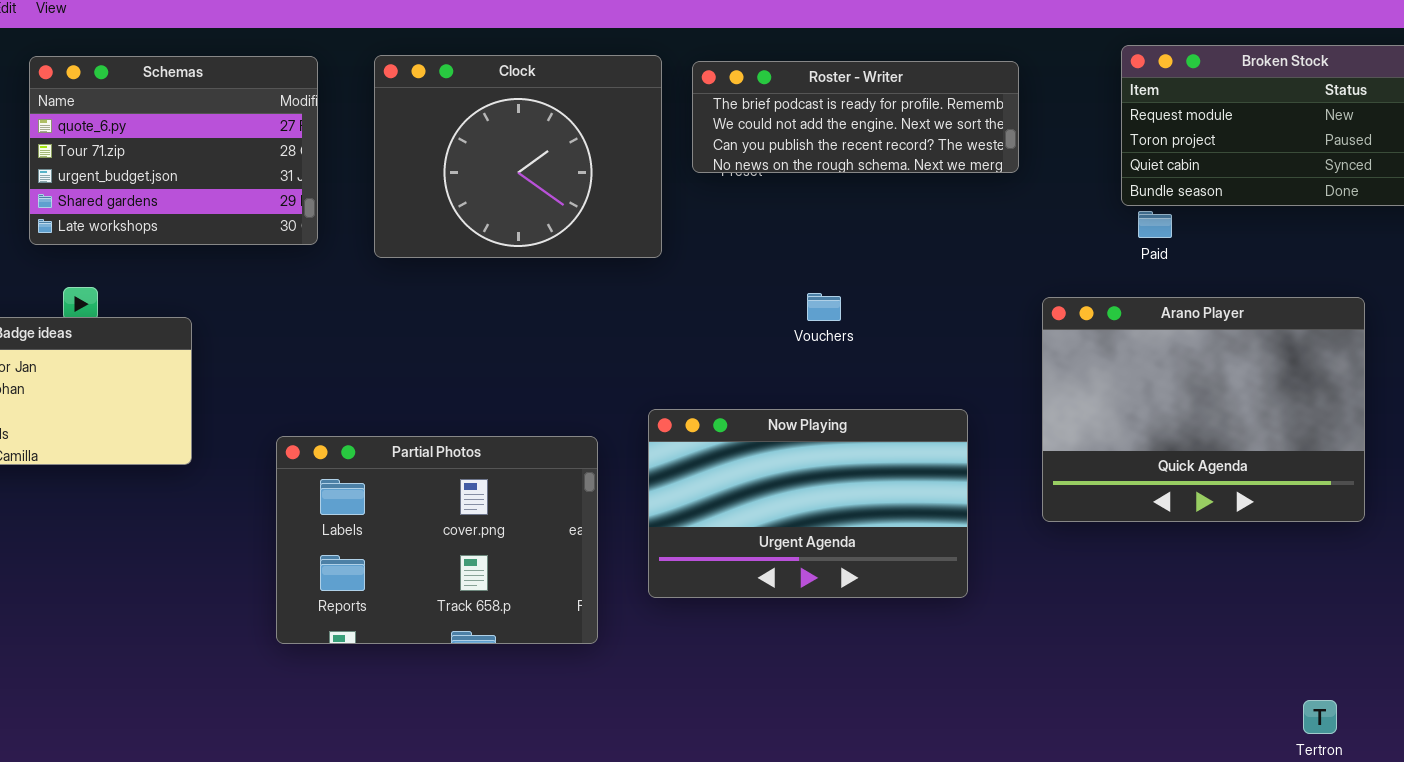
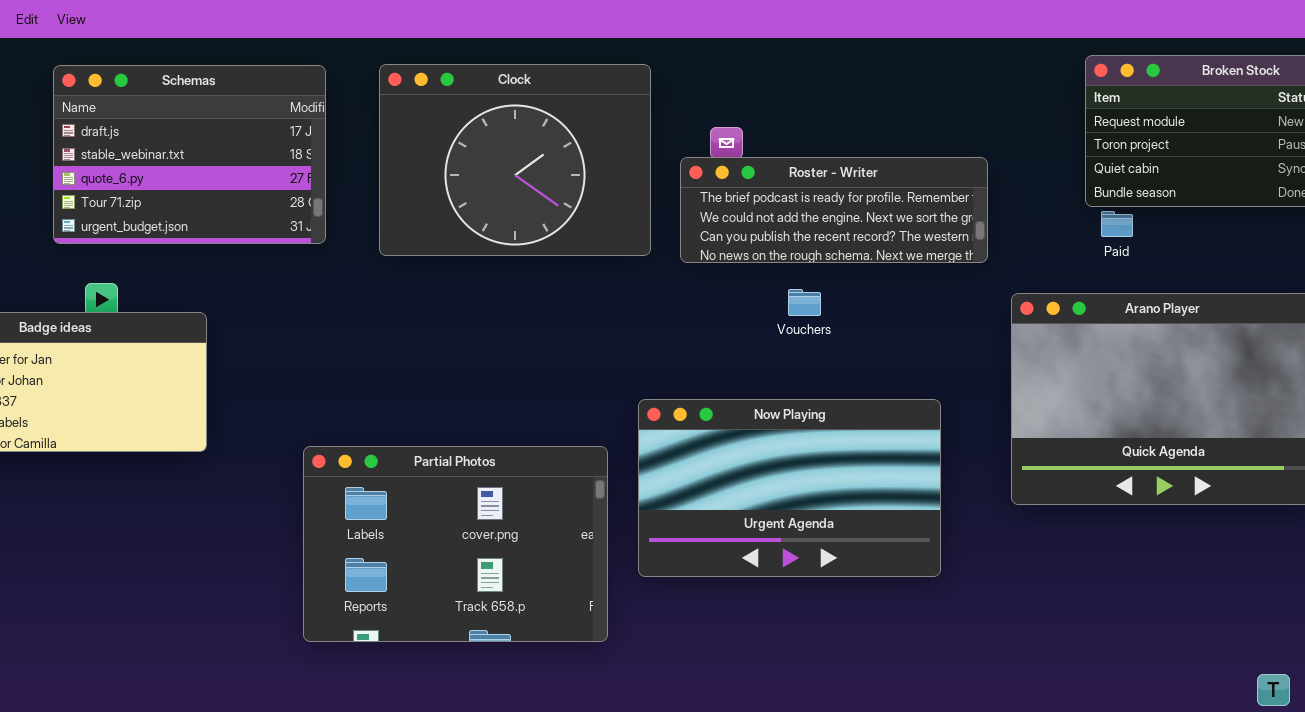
Schemas: [29,56,318,245] -> [53,65,326,244], scrolled up 2 rows
Roster - Writer: [692,61,1019,173] -> [680,157,988,263], moved
Partial Photos: [276,436,598,644] -> [303,446,608,642], moved

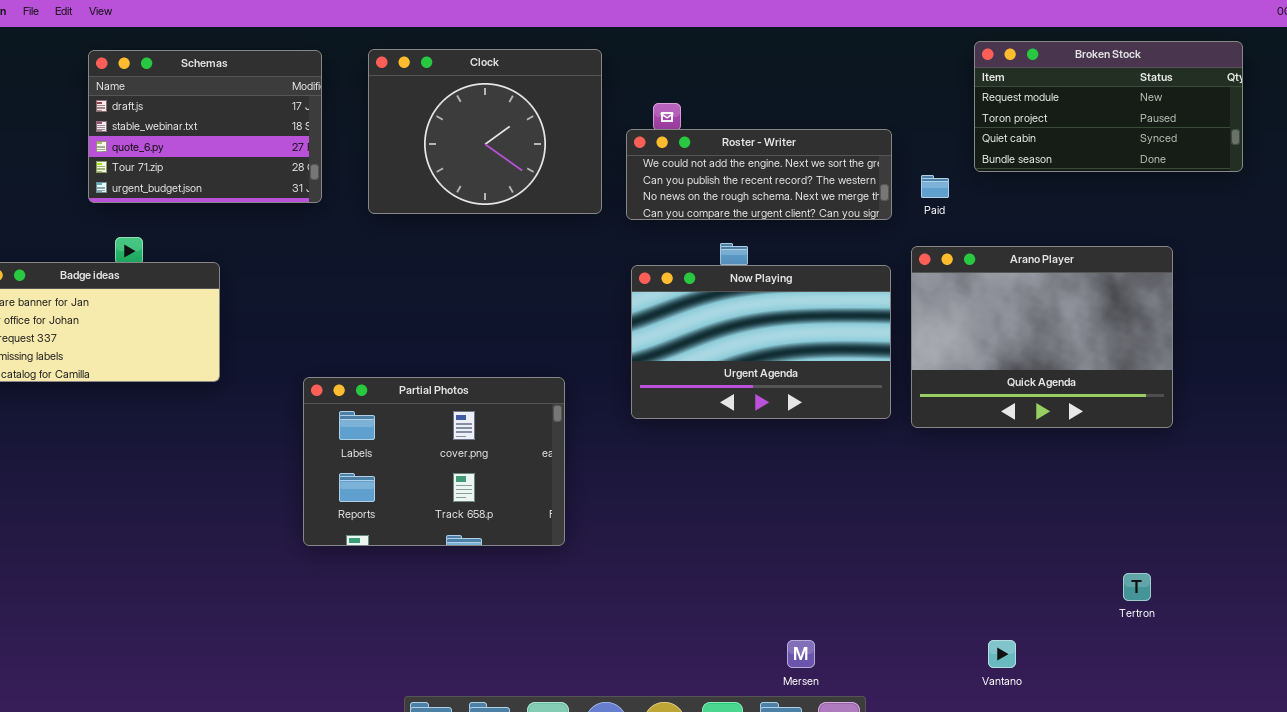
Roster - Writer: [680,157,988,263] -> [626,129,892,220], scrolled down 1 row
Paid: [1101,211,1133,237] -> [921,175,949,198], moved
Now Playing: [638,399,941,577] -> [631,265,891,419], moved

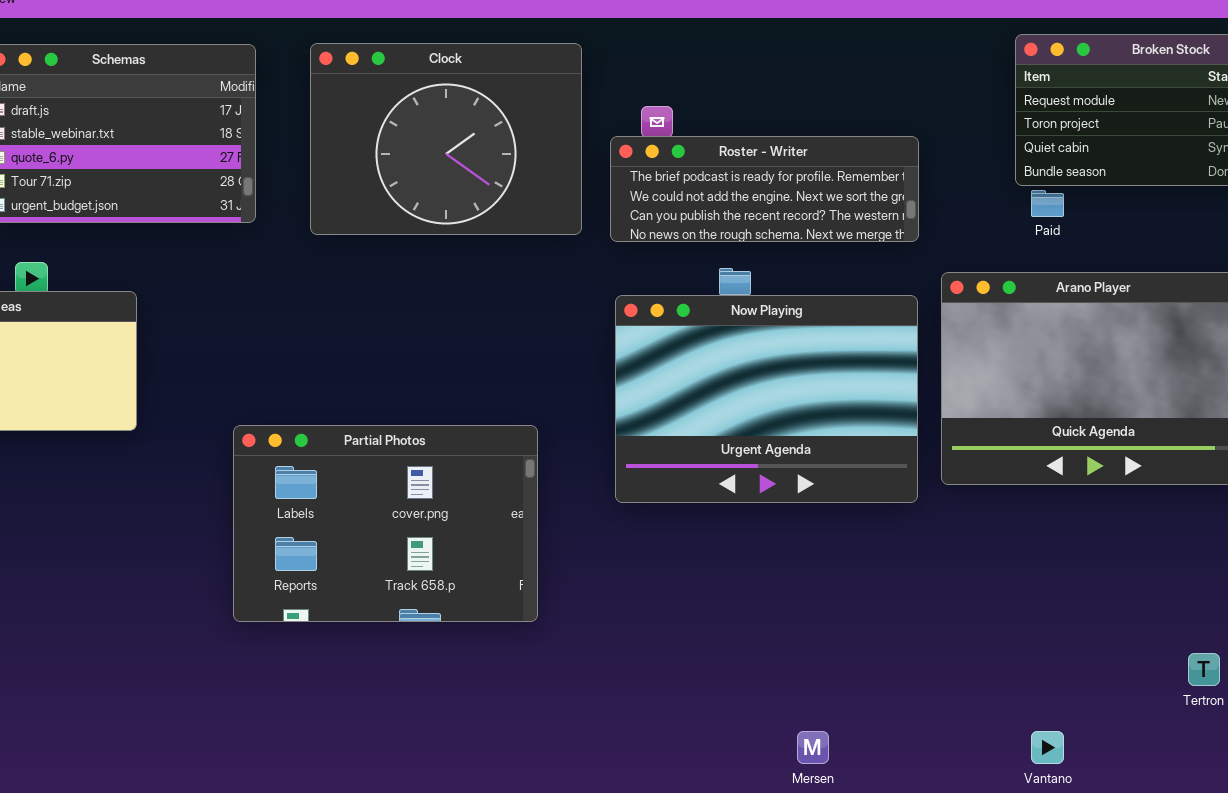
Roster - Writer: [626,129,892,220] -> [610,136,919,242], scrolled up 1 row
Paid: [921,175,949,198] -> [1031,190,1064,217], moved
Now Playing: [631,265,891,419] -> [615,295,918,503], resized

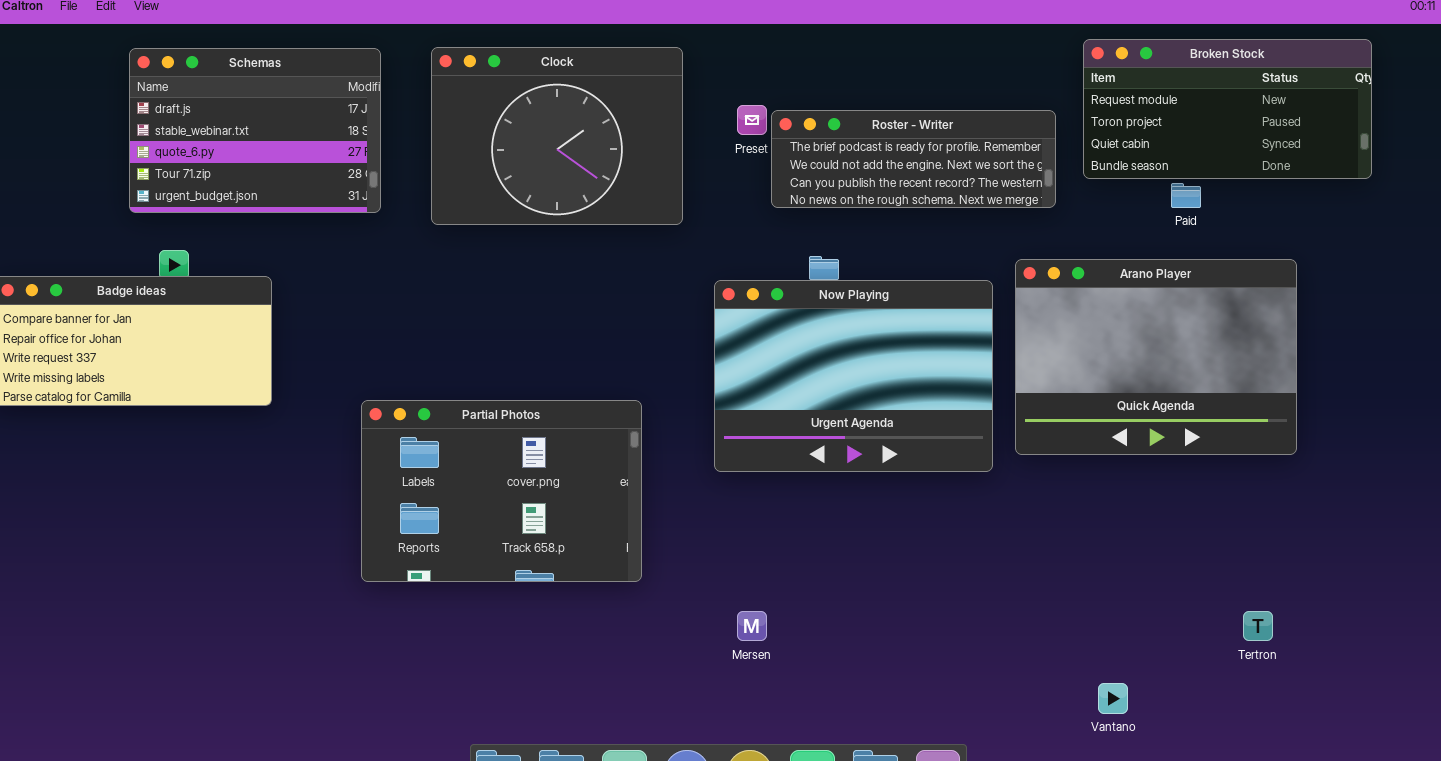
Roster - Writer: [610,136,919,242] -> [771,110,1056,208], moved
Paid: [1031,190,1064,217] -> [1171,183,1201,208], moved
Mersen: [797,731,829,764] -> [737,611,767,641], moved

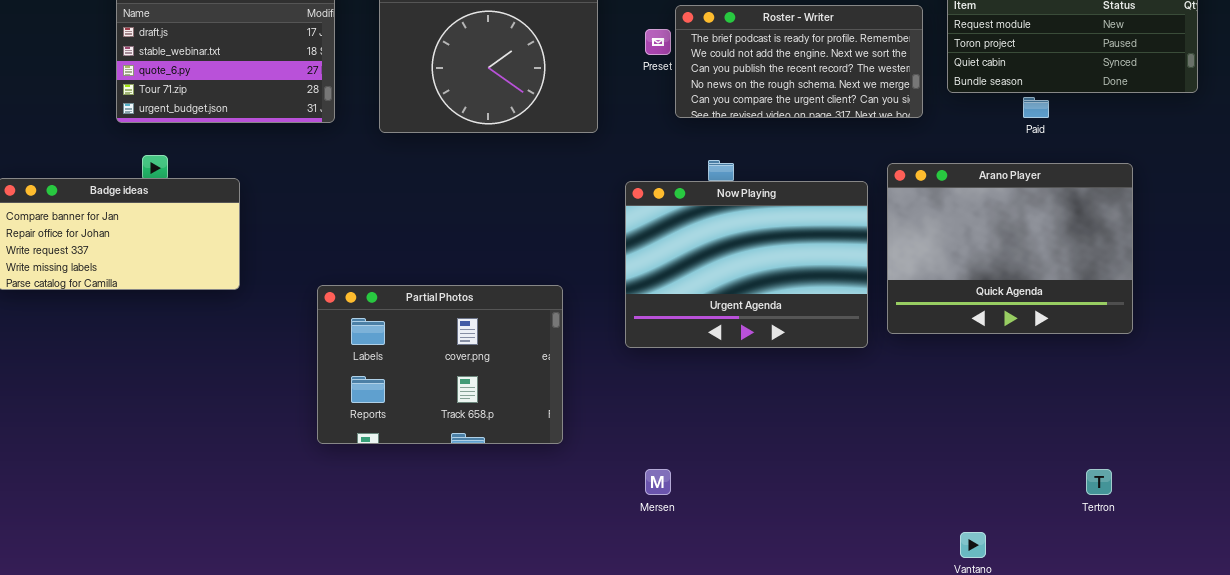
Roster - Writer: [771,110,1056,208] -> [675,5,923,118], resized

